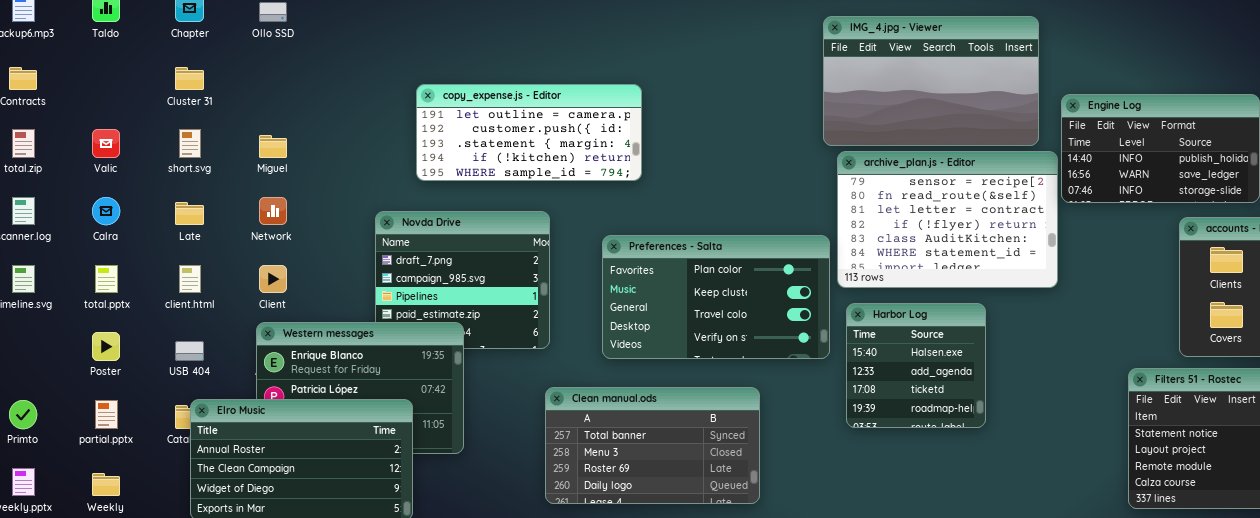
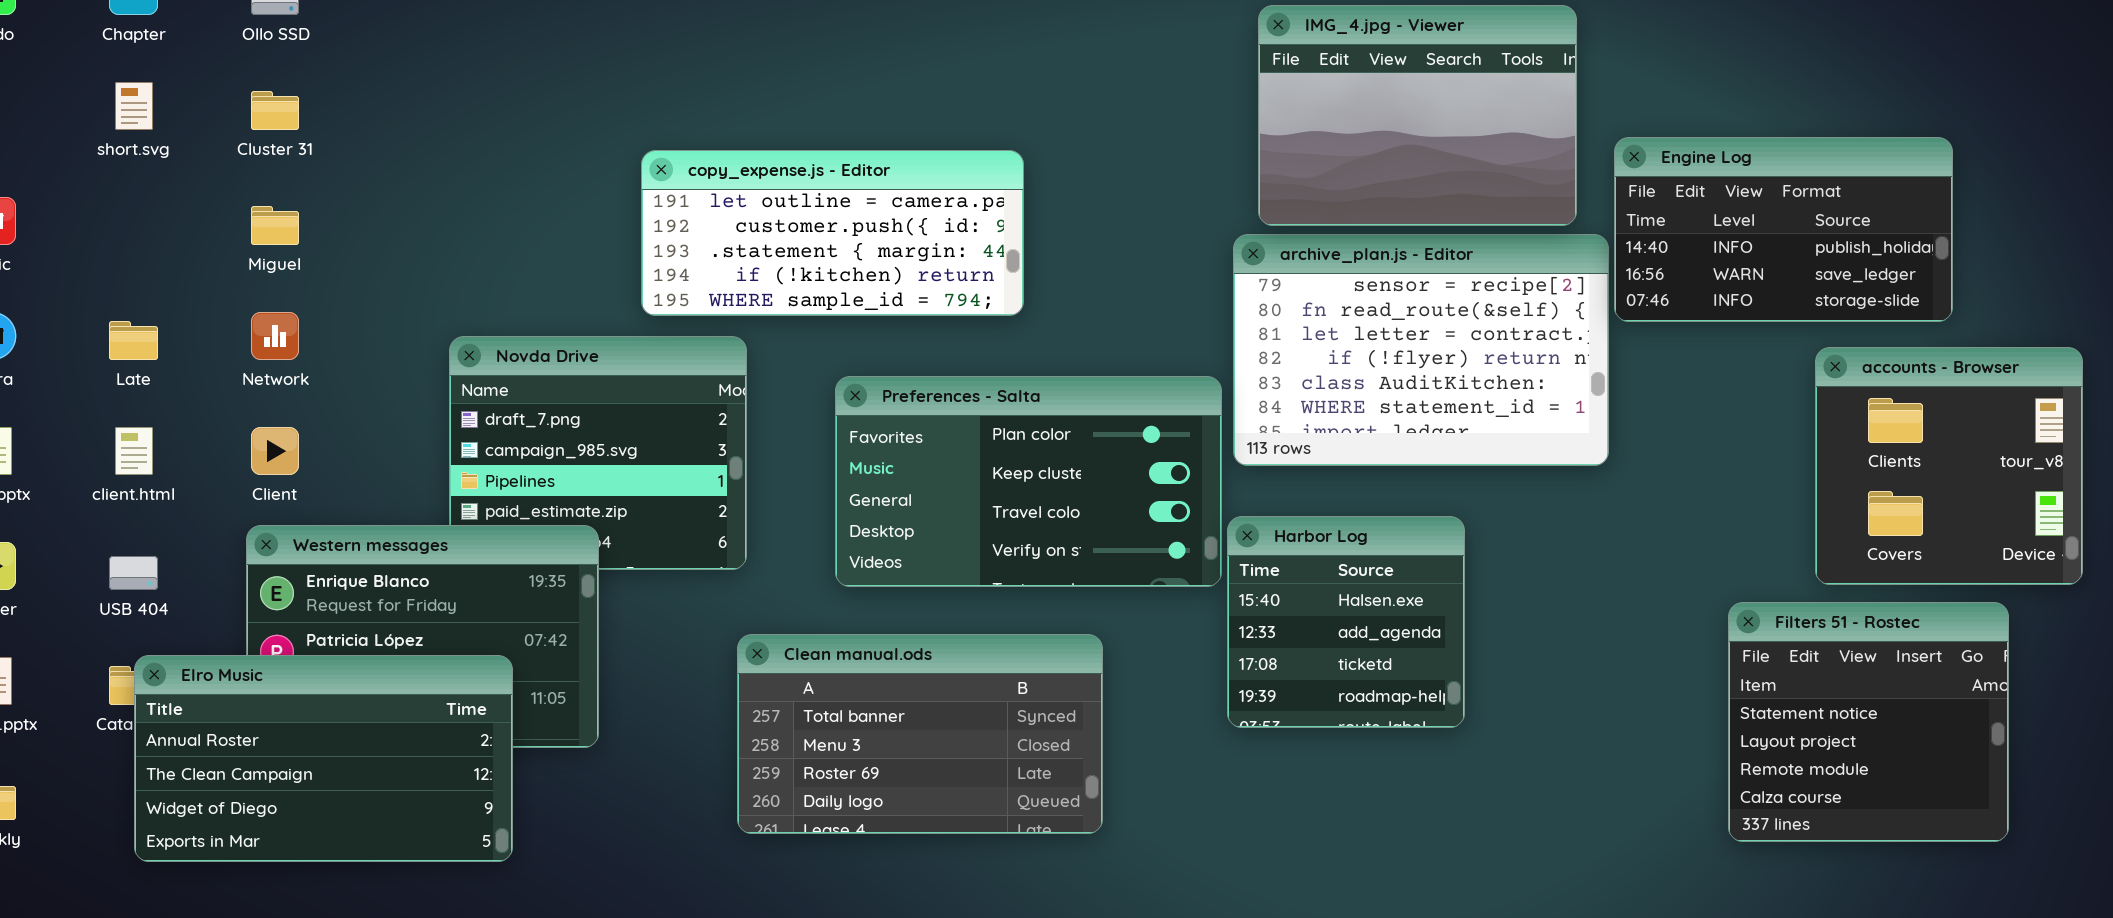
IMG_4.jpg - Viewer: [823,16,1039,146] -> [1258,5,1577,226], resized
Cluster 31: [175,67,204,90] -> [251,91,299,130], moved
copy_expense.js - Editor: [416,84,642,181] -> [641,150,1024,316], moved
short.svg: [179,129,201,158] -> [115,82,153,130], moved
Harbor Log: [846,303,986,428] -> [1227,516,1465,728], moved

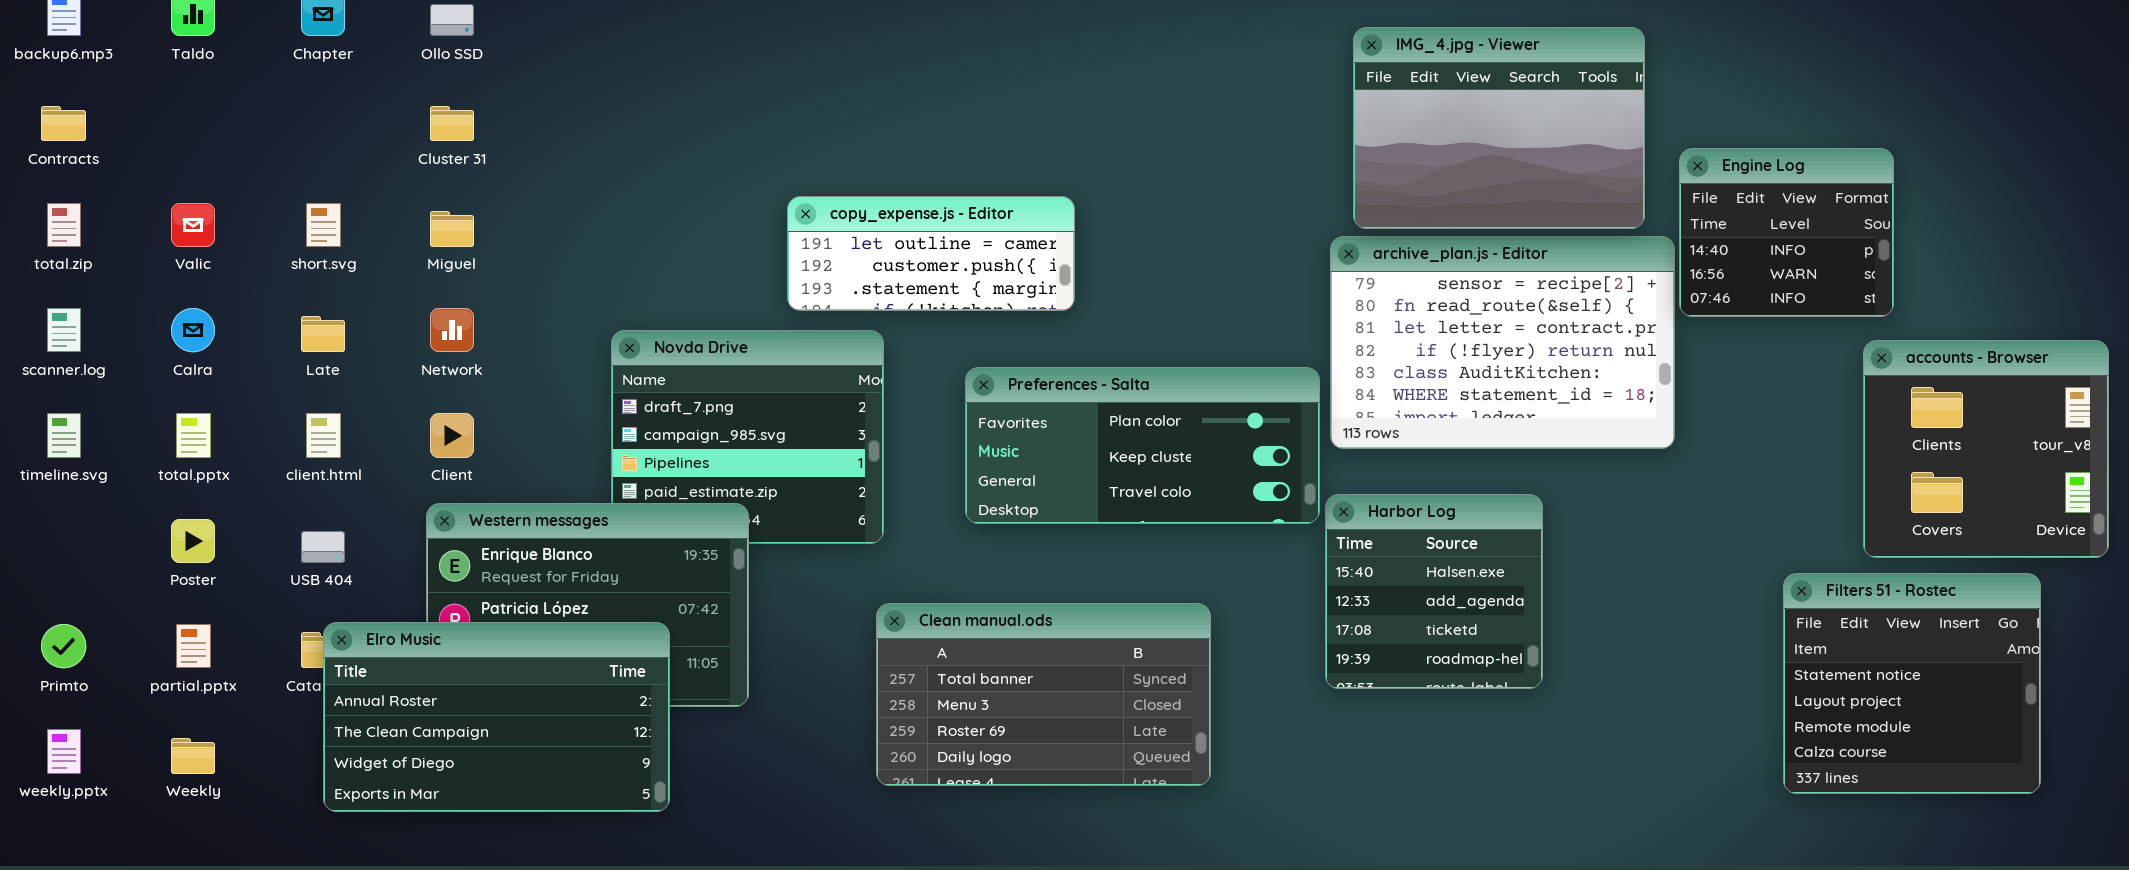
short.svg: [115,82,153,130] -> [306,203,341,247], moved
Engine Log: [1614,137,1953,322] -> [1679,148,1894,317], resized
copy_expense.js - Editor: [641,150,1024,316] -> [787,196,1075,311], resized
Preferences - Salta: [835,376,1222,587] -> [965,367,1320,524], resized

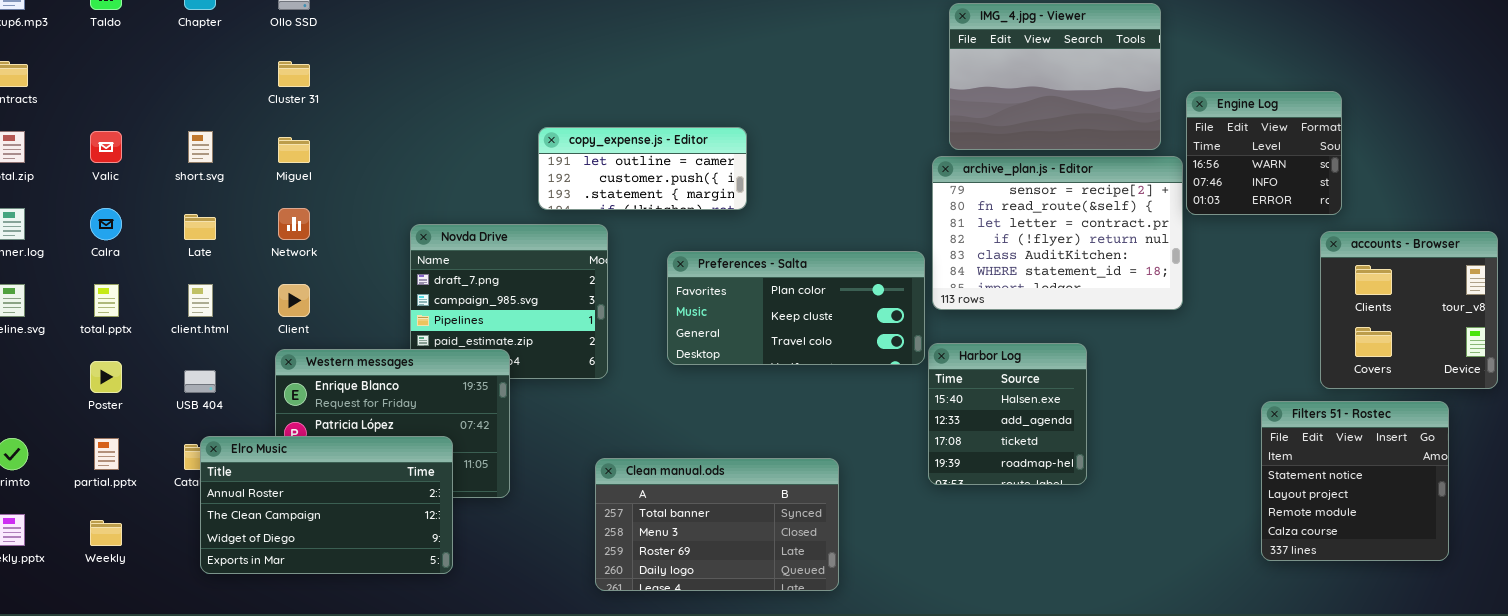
Engine Log: [1679,148,1894,317] -> [1186,91,1342,215], scrolled down 1 row
Clean manual.ods: [876,603,1211,786] -> [595,458,839,591], moved

